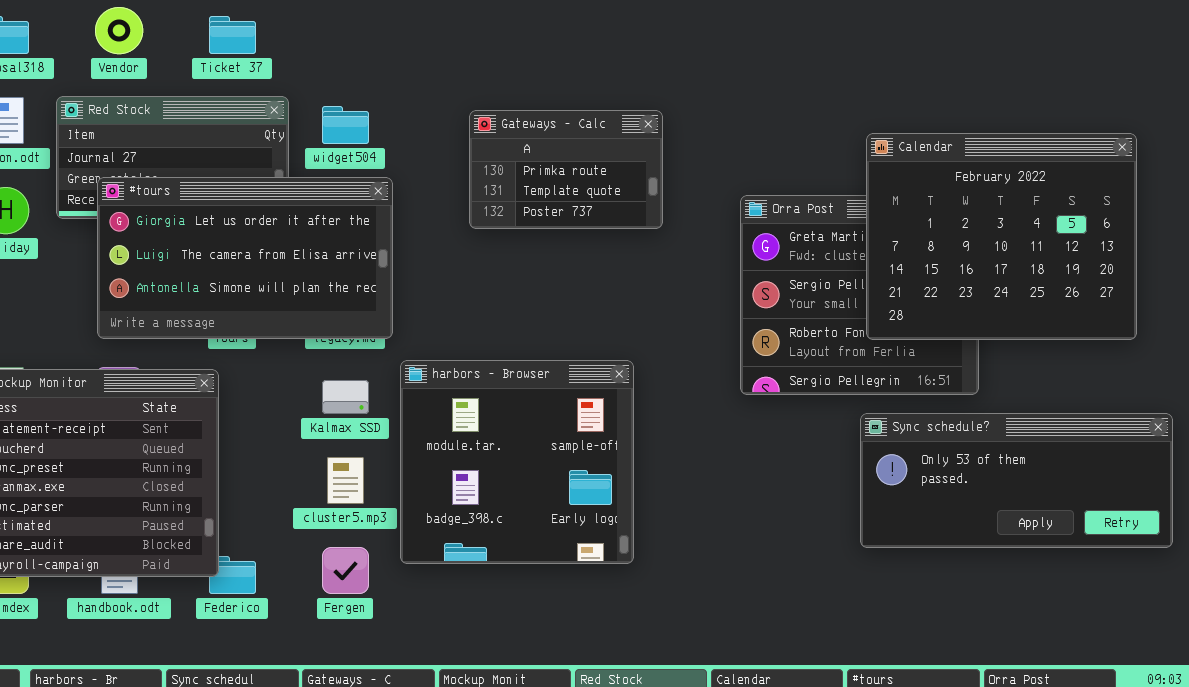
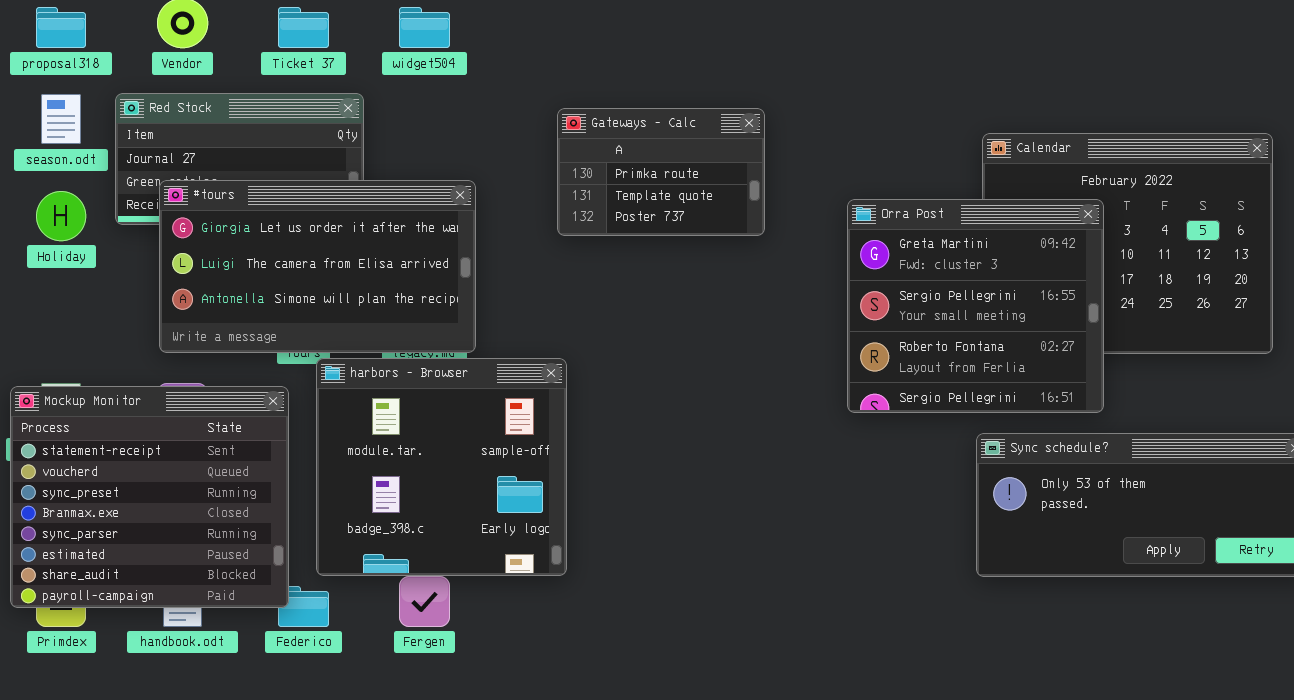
widget504: [322,106,369,144] -> [399,7,450,48], moved
Orra Post: [740,195,979,395] -> [847,199,1104,413], raised
harbors - Browser: [400,360,634,564] -> [316,358,567,576], moved

